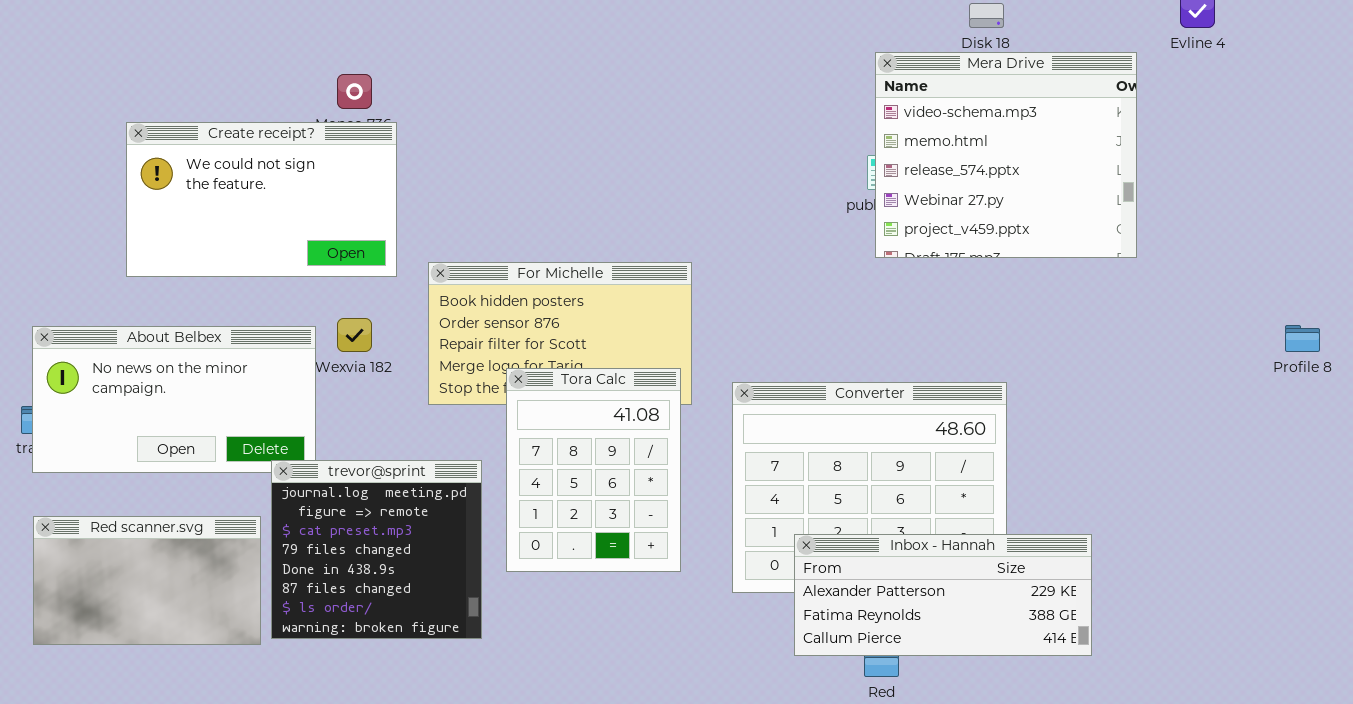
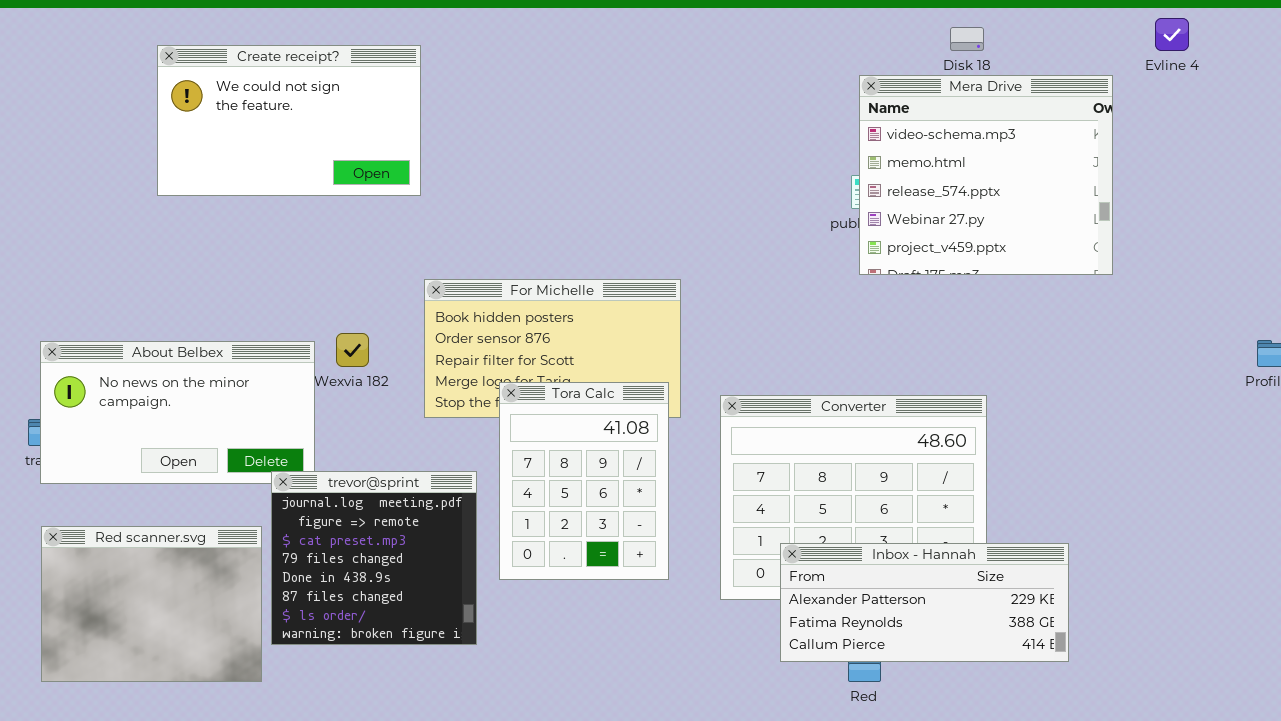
Create receipt?: [126,122,397,277] -> [157,45,421,196], moved
Red scanner.svg: [33,516,261,645] -> [41,526,262,682], resized

